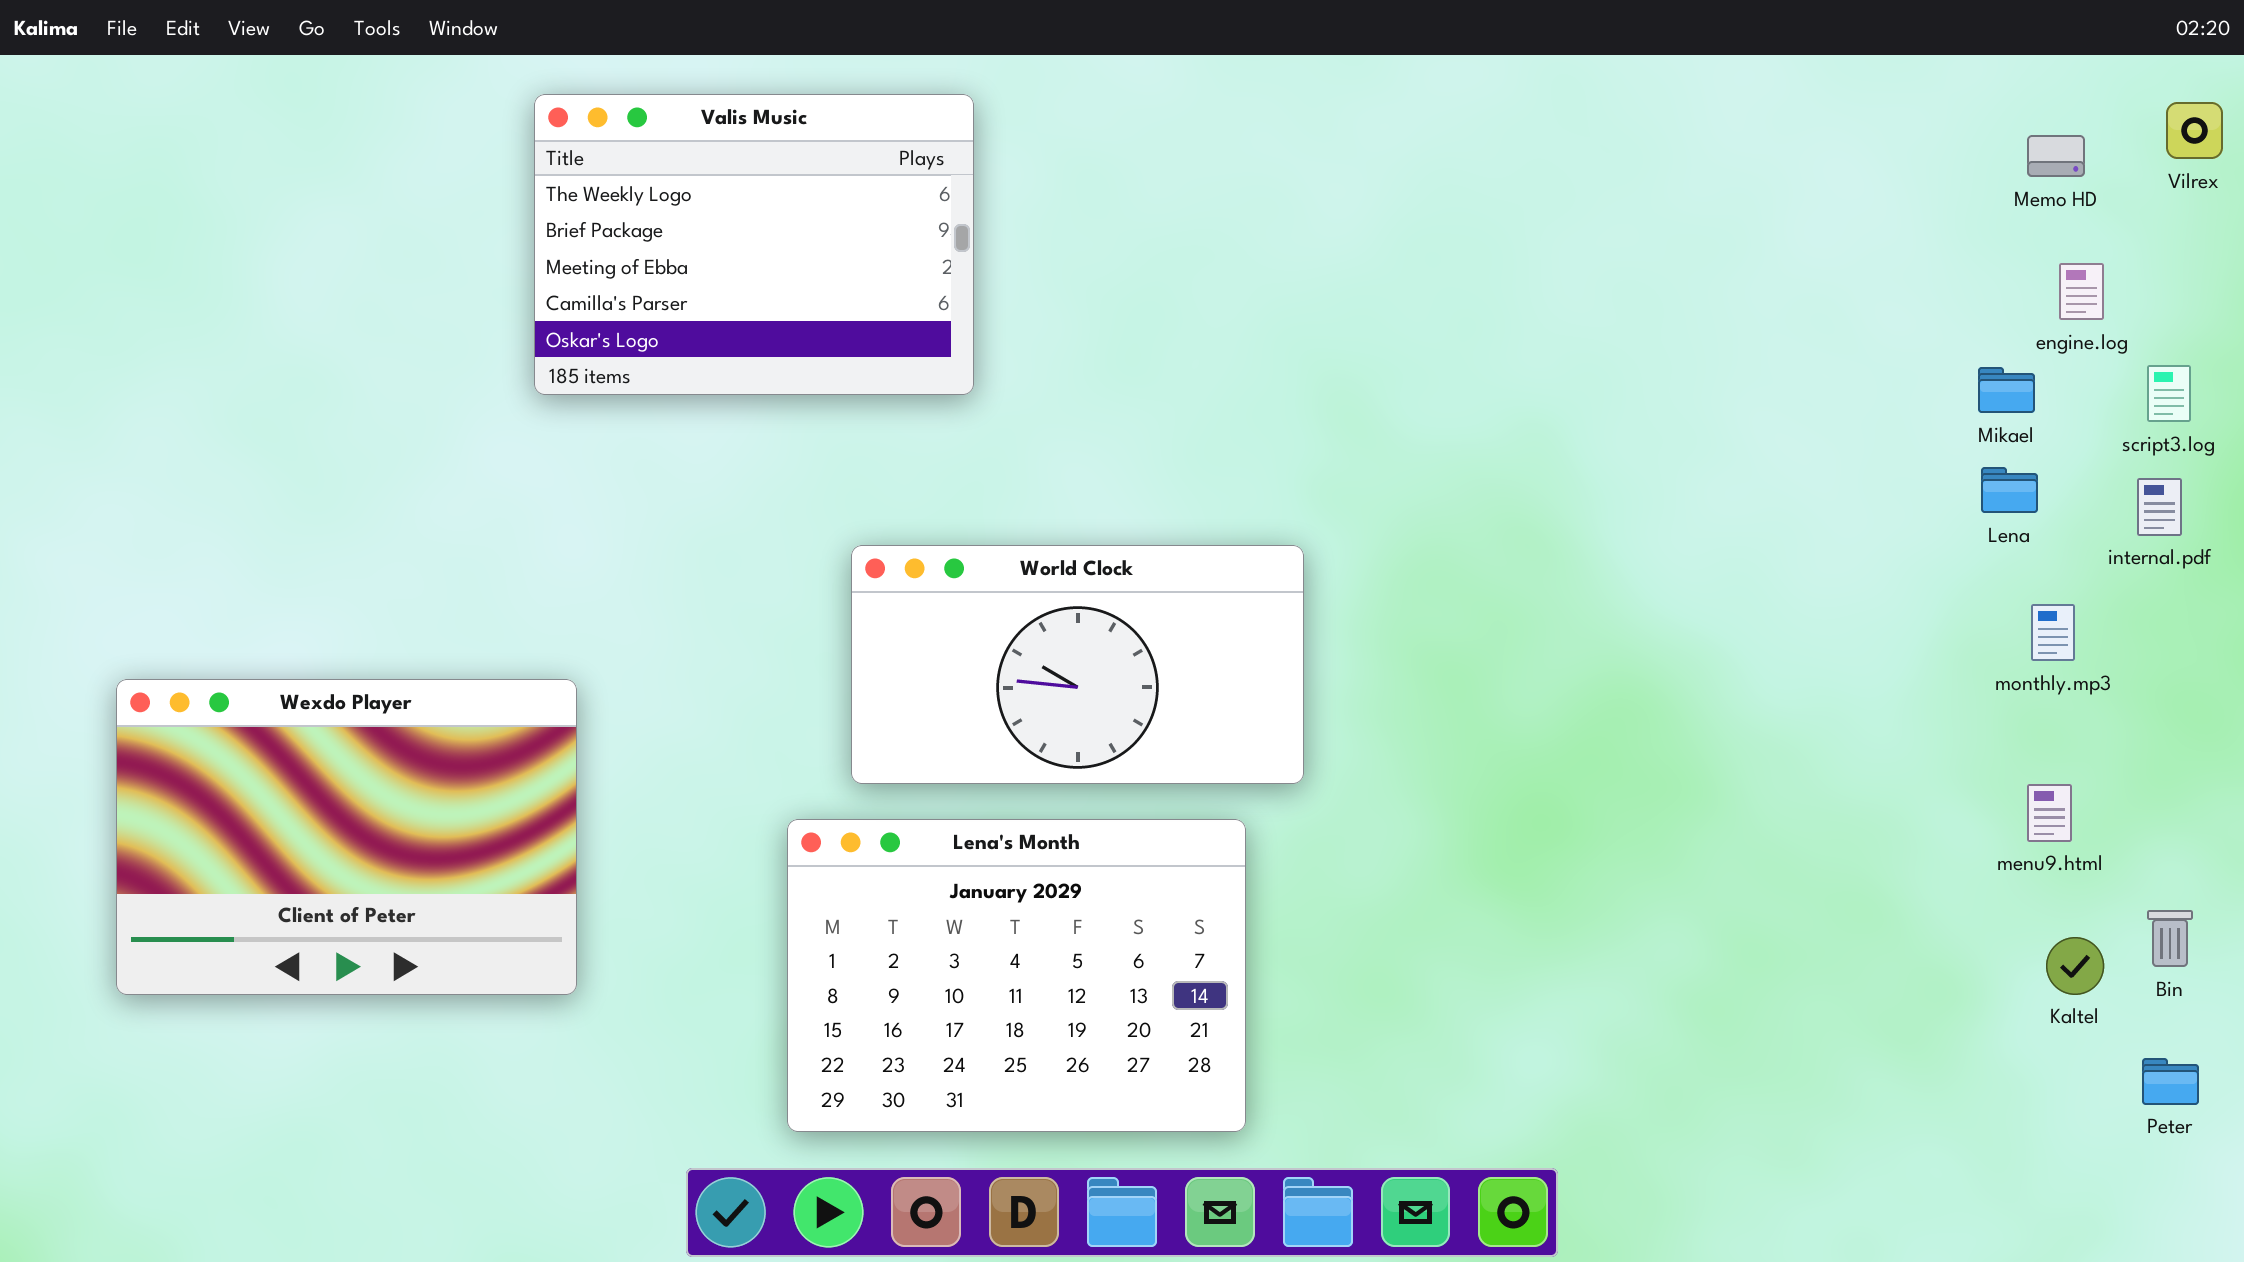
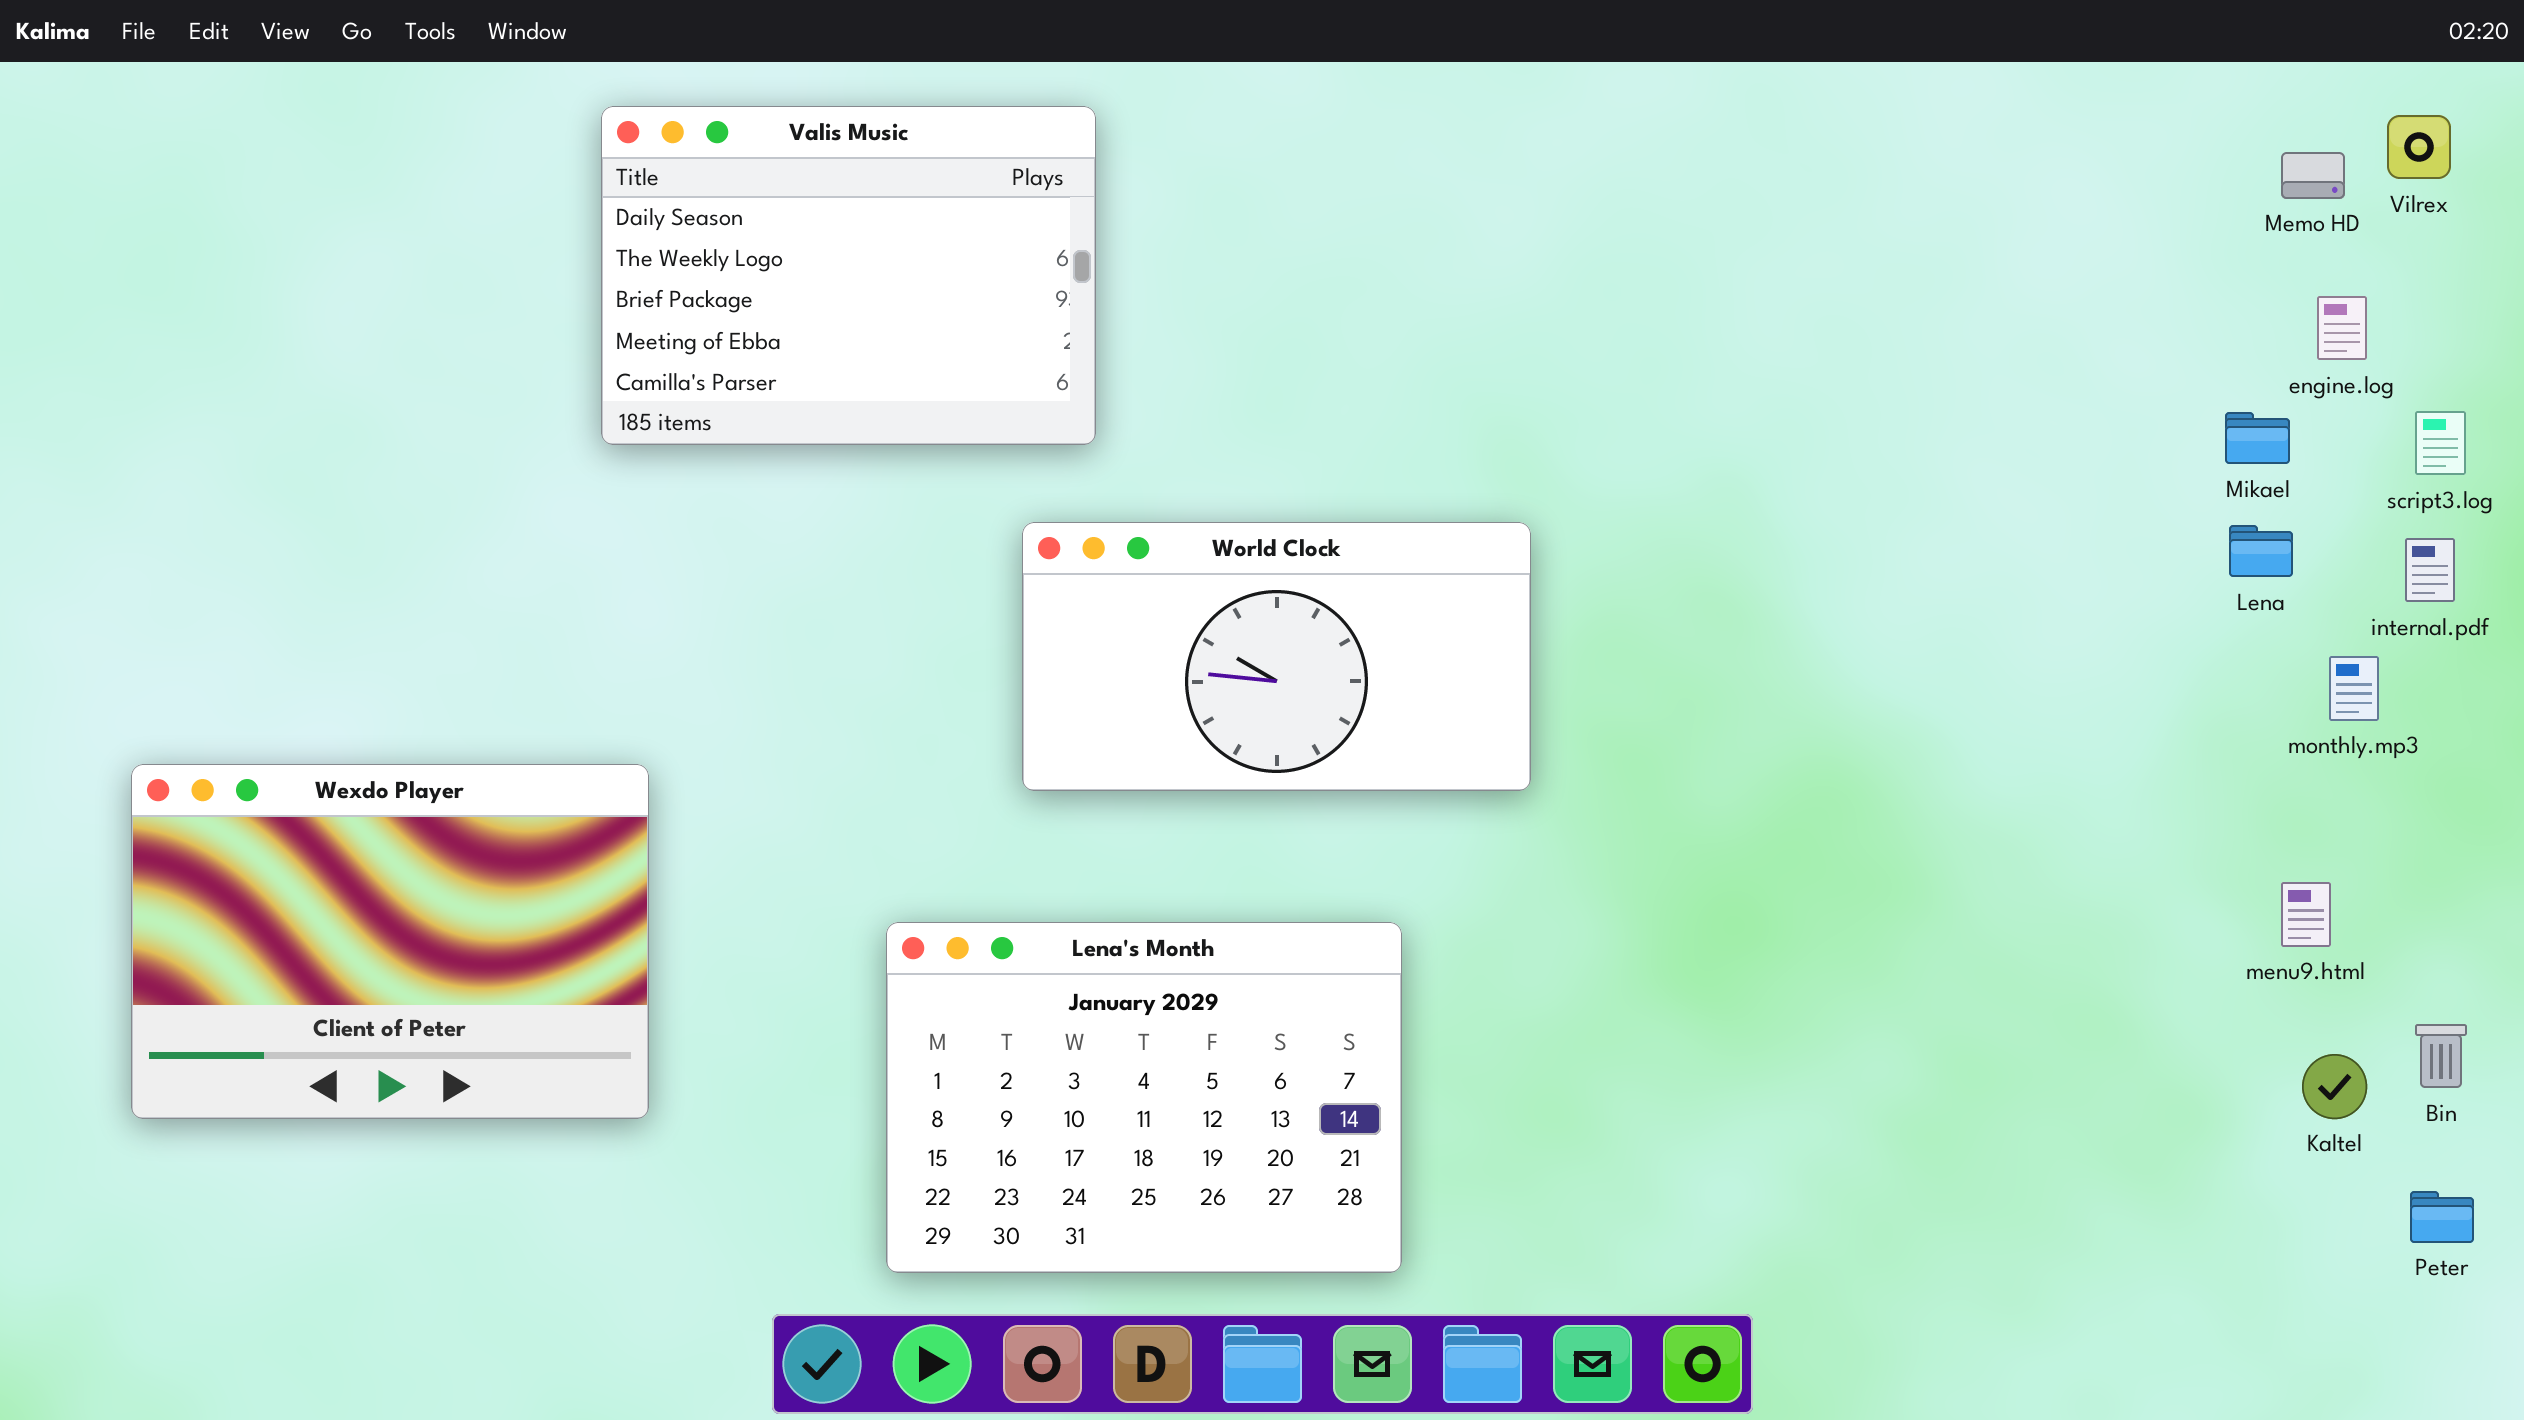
Valis Music: [534,94,974,395] -> [601,106,1096,445], scrolled up 1 row
Vilrex: [2166,102,2223,159] -> [2387,115,2451,179], moved
World Clock: [851,545,1304,784] -> [1022,522,1531,791], moved
monthly.mp3: [2031,604,2075,661] -> [2329,656,2379,721], moved

